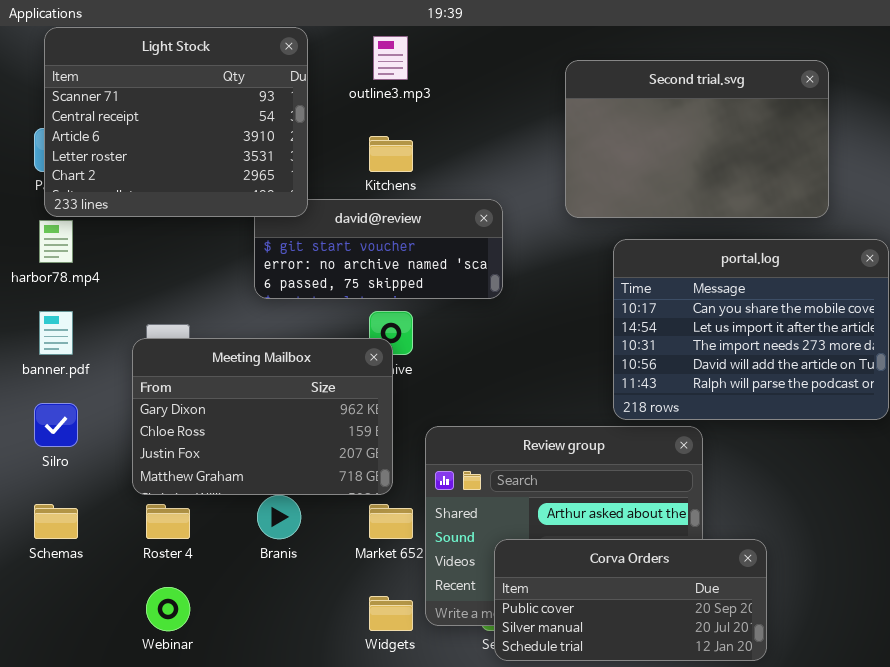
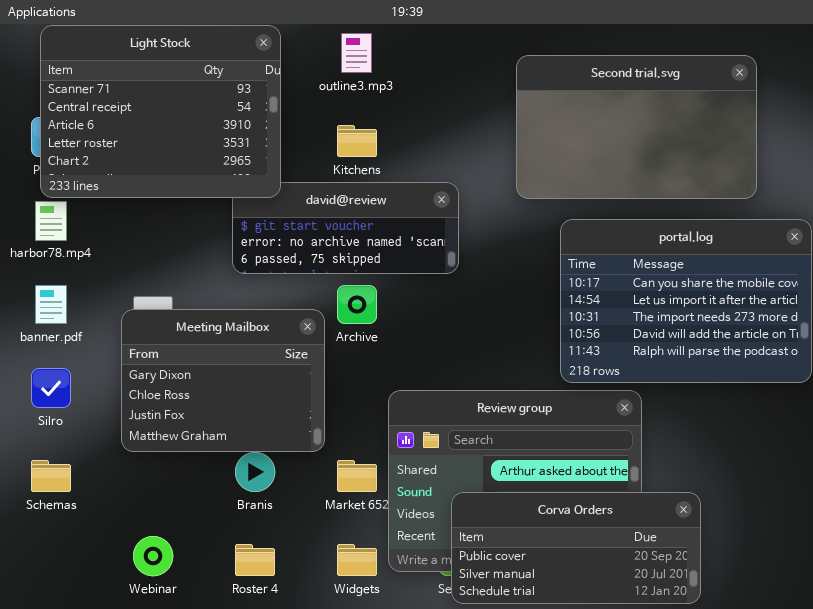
Meeting Mailbox: [132,338,393,495] -> [121,309,325,452], resized
Roster 4: [146,504,190,539] -> [235,544,275,576], moved

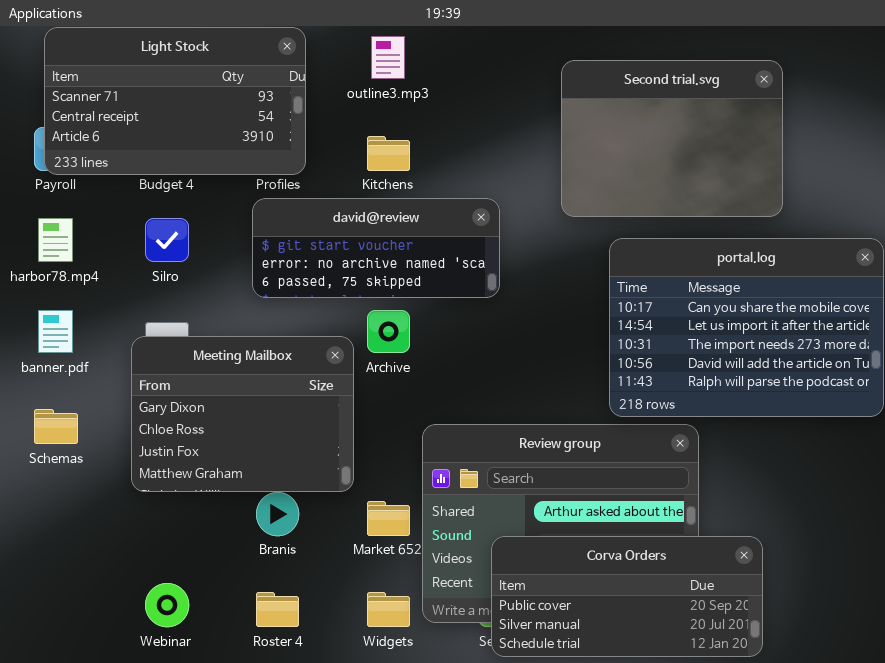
Light Stock: [40,25,281,198] -> [44,27,306,175], resized
Second trial.svg: [516,55,757,199] -> [561,60,783,217], resized
Silro: [31,368,71,408] -> [145,218,189,262], moved
Schemas: [31,460,71,492] -> [34,409,78,444], moved

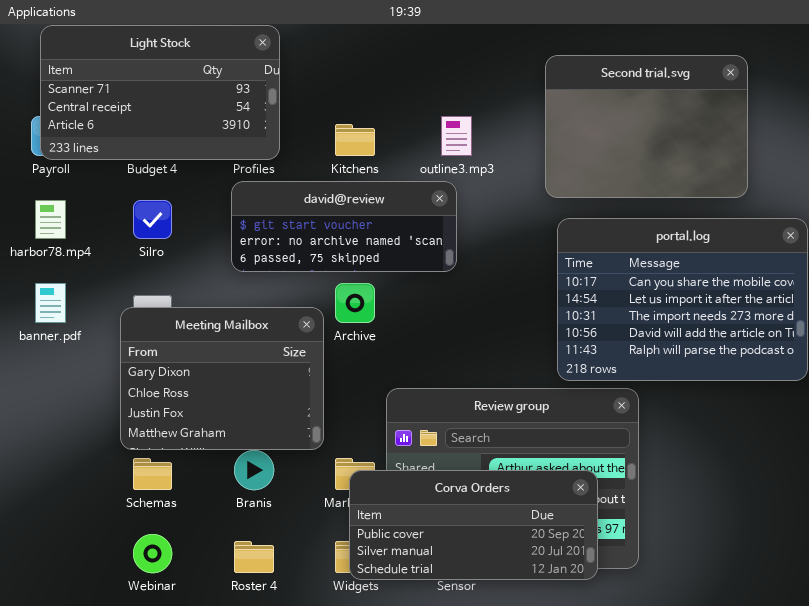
outline3.mp3: [371,36,405,79] -> [441,116,472,156], moved
Second trial.svg: [561,60,783,217] -> [545,55,748,198], moved
Schemas: [34,409,78,444] -> [133,458,172,490], moved
Corva Orders: [491,536,763,657] -> [349,470,598,580], moved

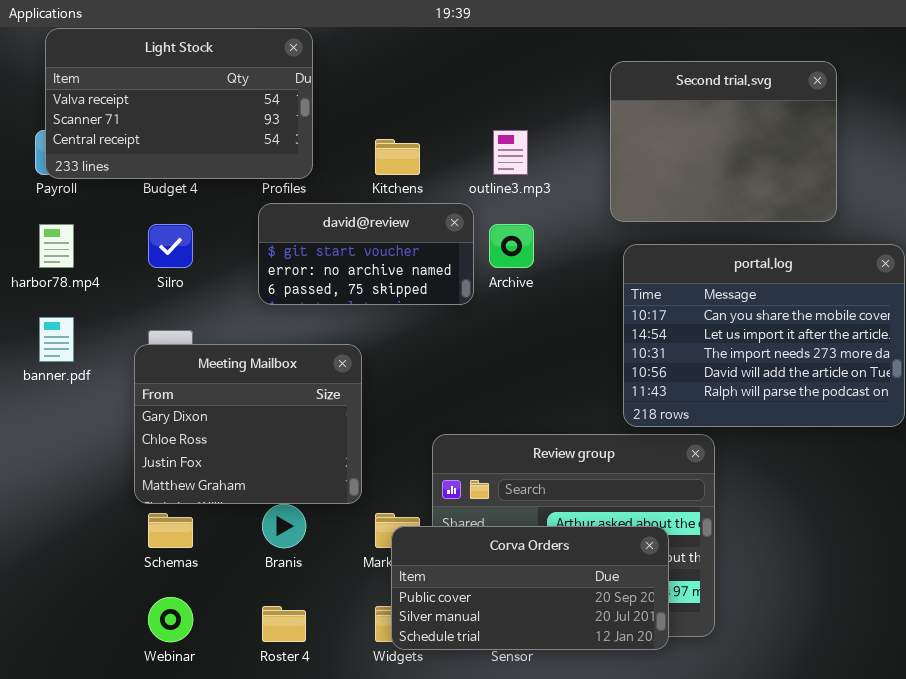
Light Stock: [40,25,280,160] -> [45,28,313,179], scrolled up 1 row
david@review: [231,181,457,272] -> [258,203,474,305], resized
Archive: [335,283,375,323] -> [489,224,534,268], moved

